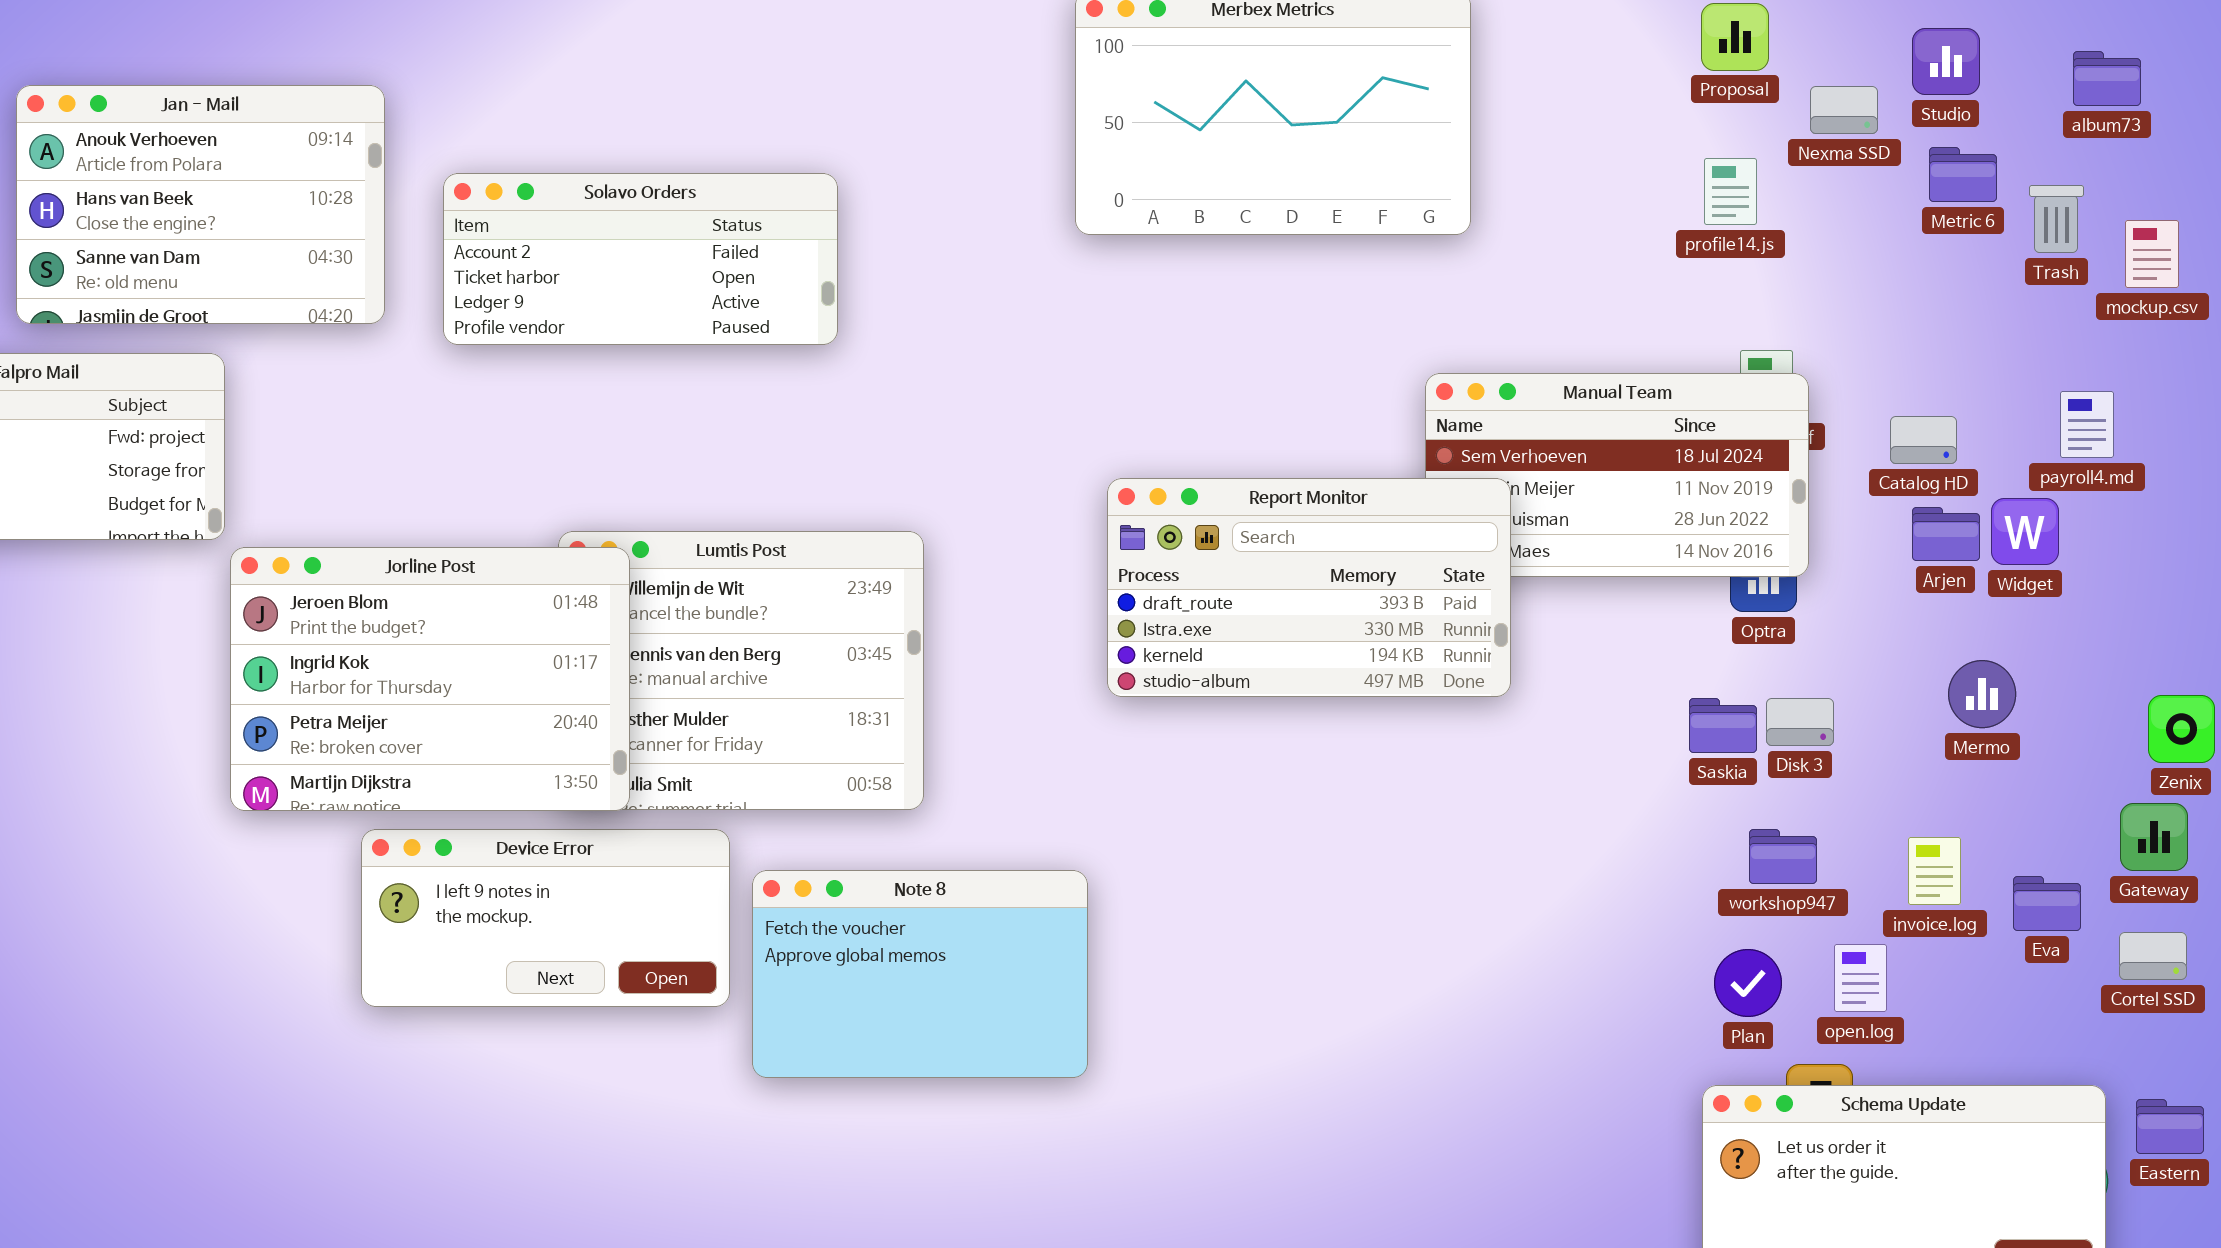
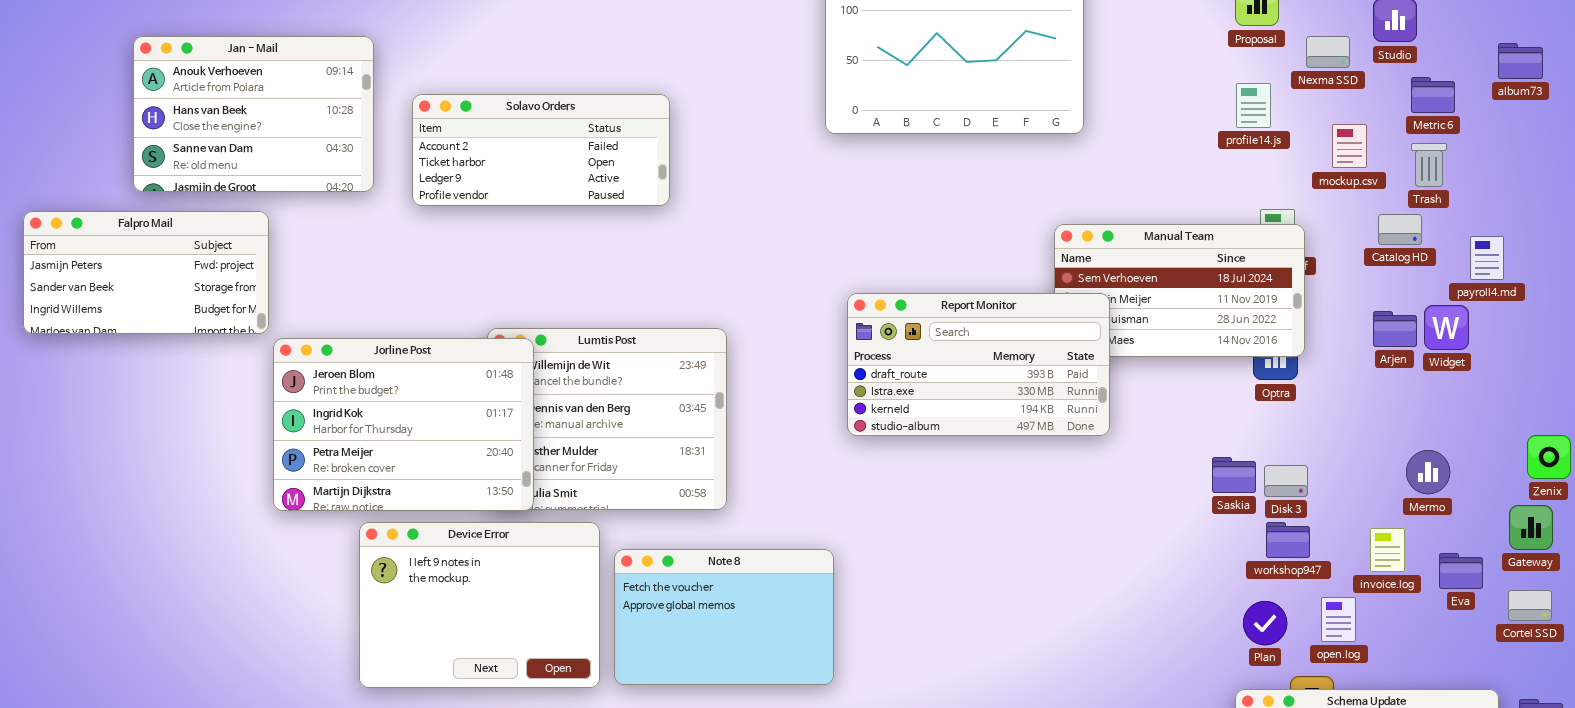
album73: [2073,51,2141,106] -> [1498,43,1543,79], moved
Metric 6: [1929,147,1997,202] -> [1411,77,1455,113], moved
Trash: [2029,185,2084,253] -> [1411,143,1447,187], moved
mockup.csv: [2125,220,2179,288] -> [1332,124,1367,168], moved
Catalog HD: [1890,416,1957,464] -> [1378,214,1422,245], moved
Mermo: [1948,660,2016,728] -> [1406,450,1450,494], moved
Saskia: [1689,698,1757,753] -> [1212,457,1256,493], moved
Disk 3: [1766,698,1834,746] -> [1264,465,1308,497], moved
Device Error: [361,829,730,1007] -> [359,522,600,688], resized

